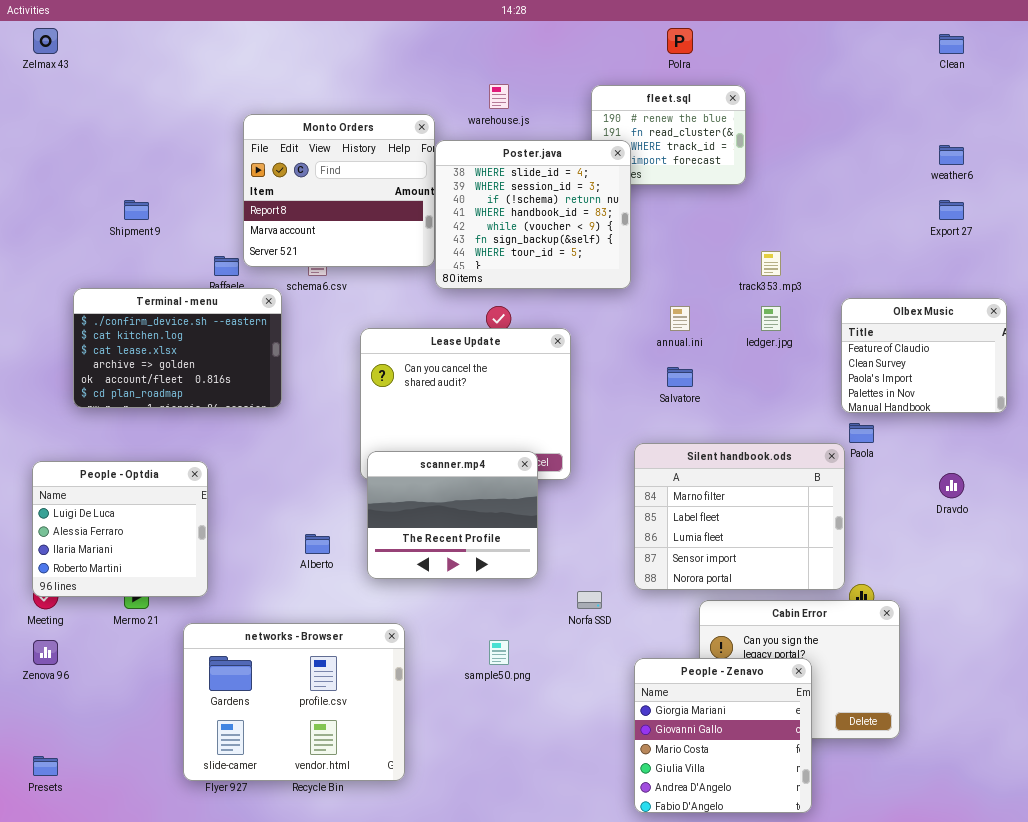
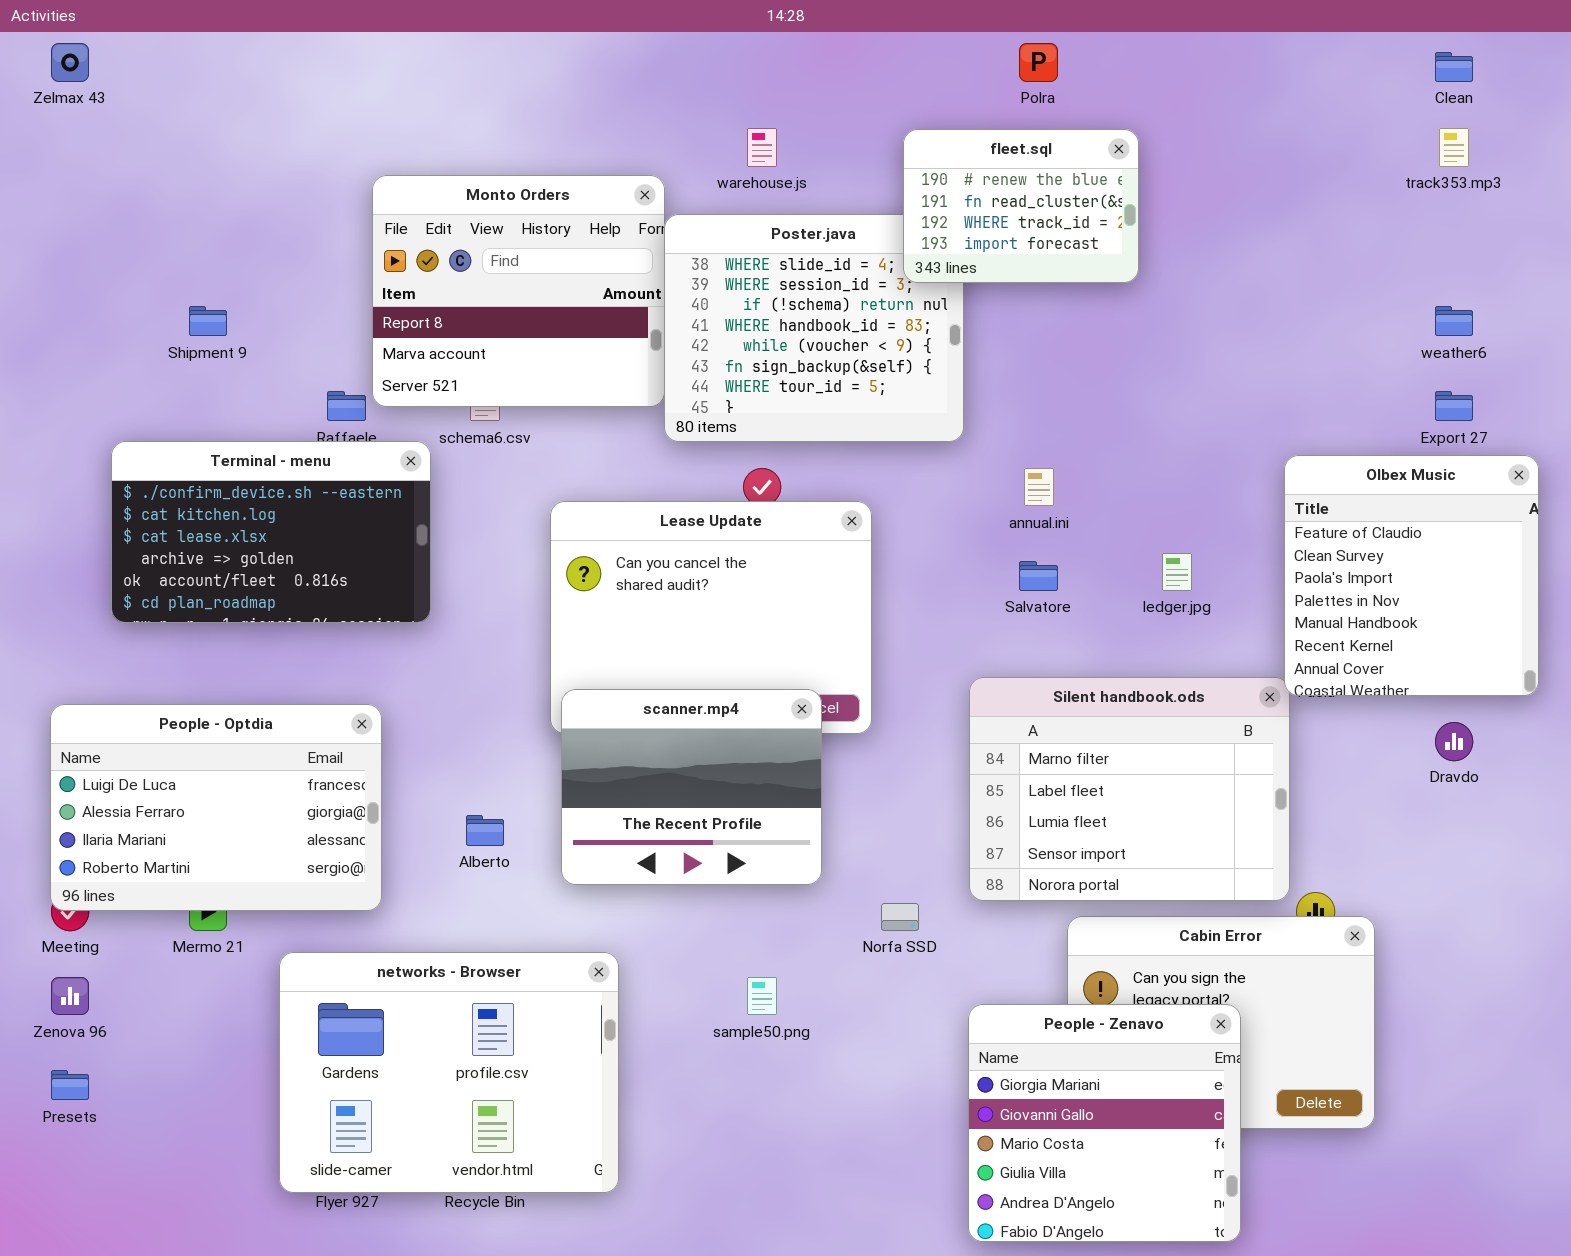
fleet.sql: [591,85,746,185] -> [903,129,1139,283], raised
weather6: [939,145,964,165] -> [1435,306,1473,336], moved
Export 27: [939,200,964,220] -> [1435,391,1473,421], moved
track353.mp3: [761,251,781,276] -> [1439,128,1469,167], moved
Olbex Music: [841,298,1007,413] -> [1284,455,1539,696], resized
ledger.jpg: [761,306,781,331] -> [1162,553,1192,591], moved
People - Optdia: [32,461,208,597] -> [50,704,382,911], resized
Presets: [33,756,58,776] -> [51,1070,89,1100], moved

